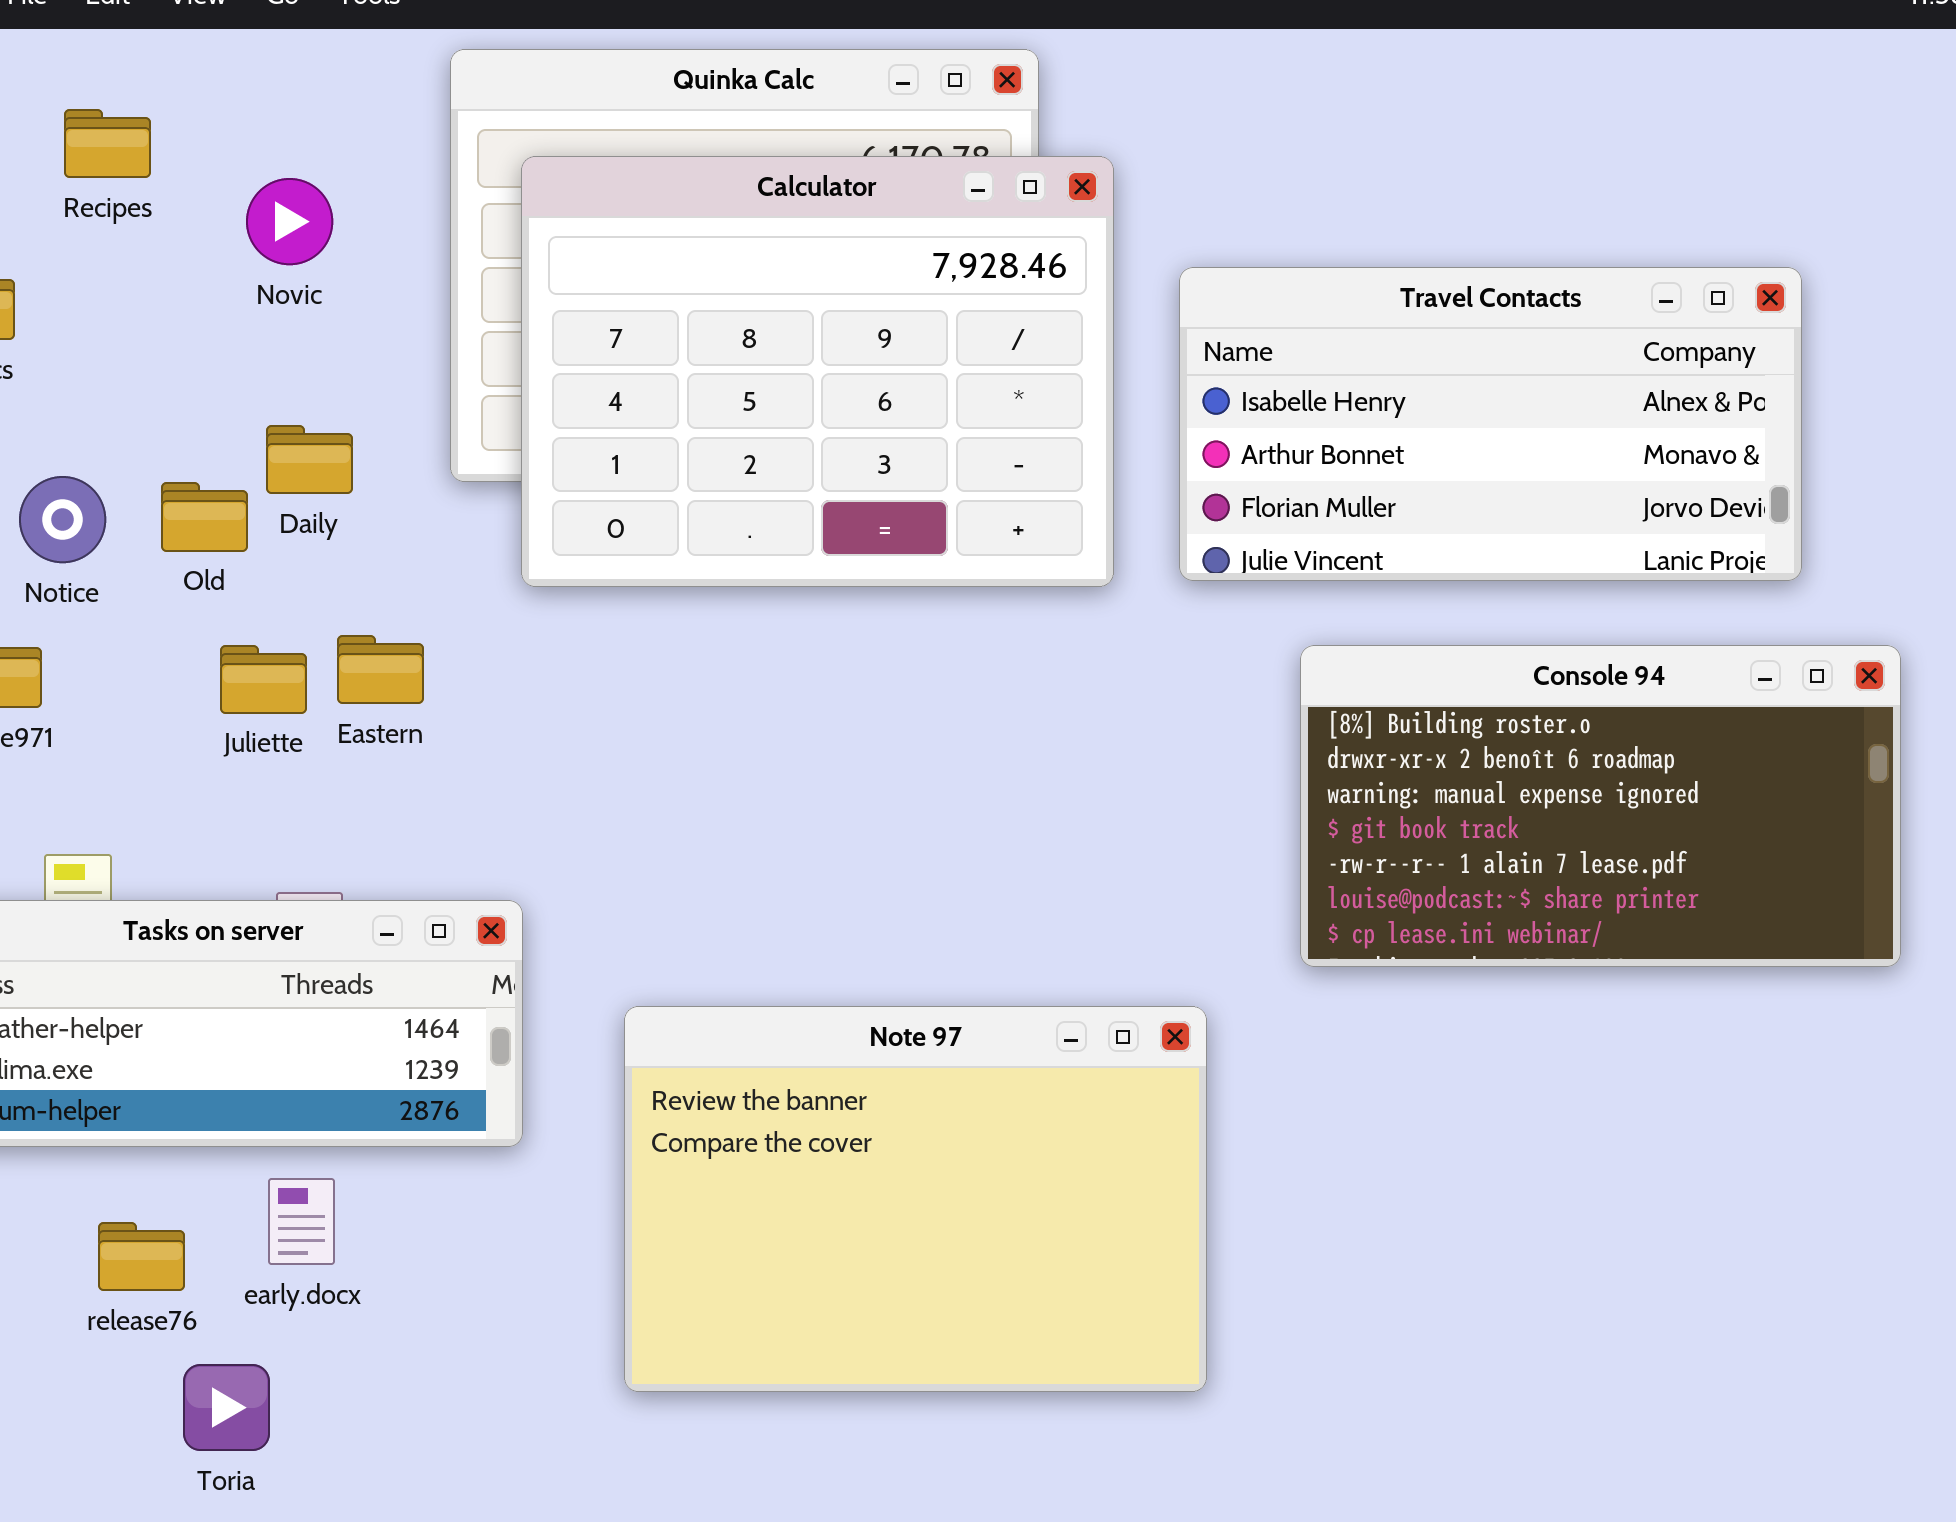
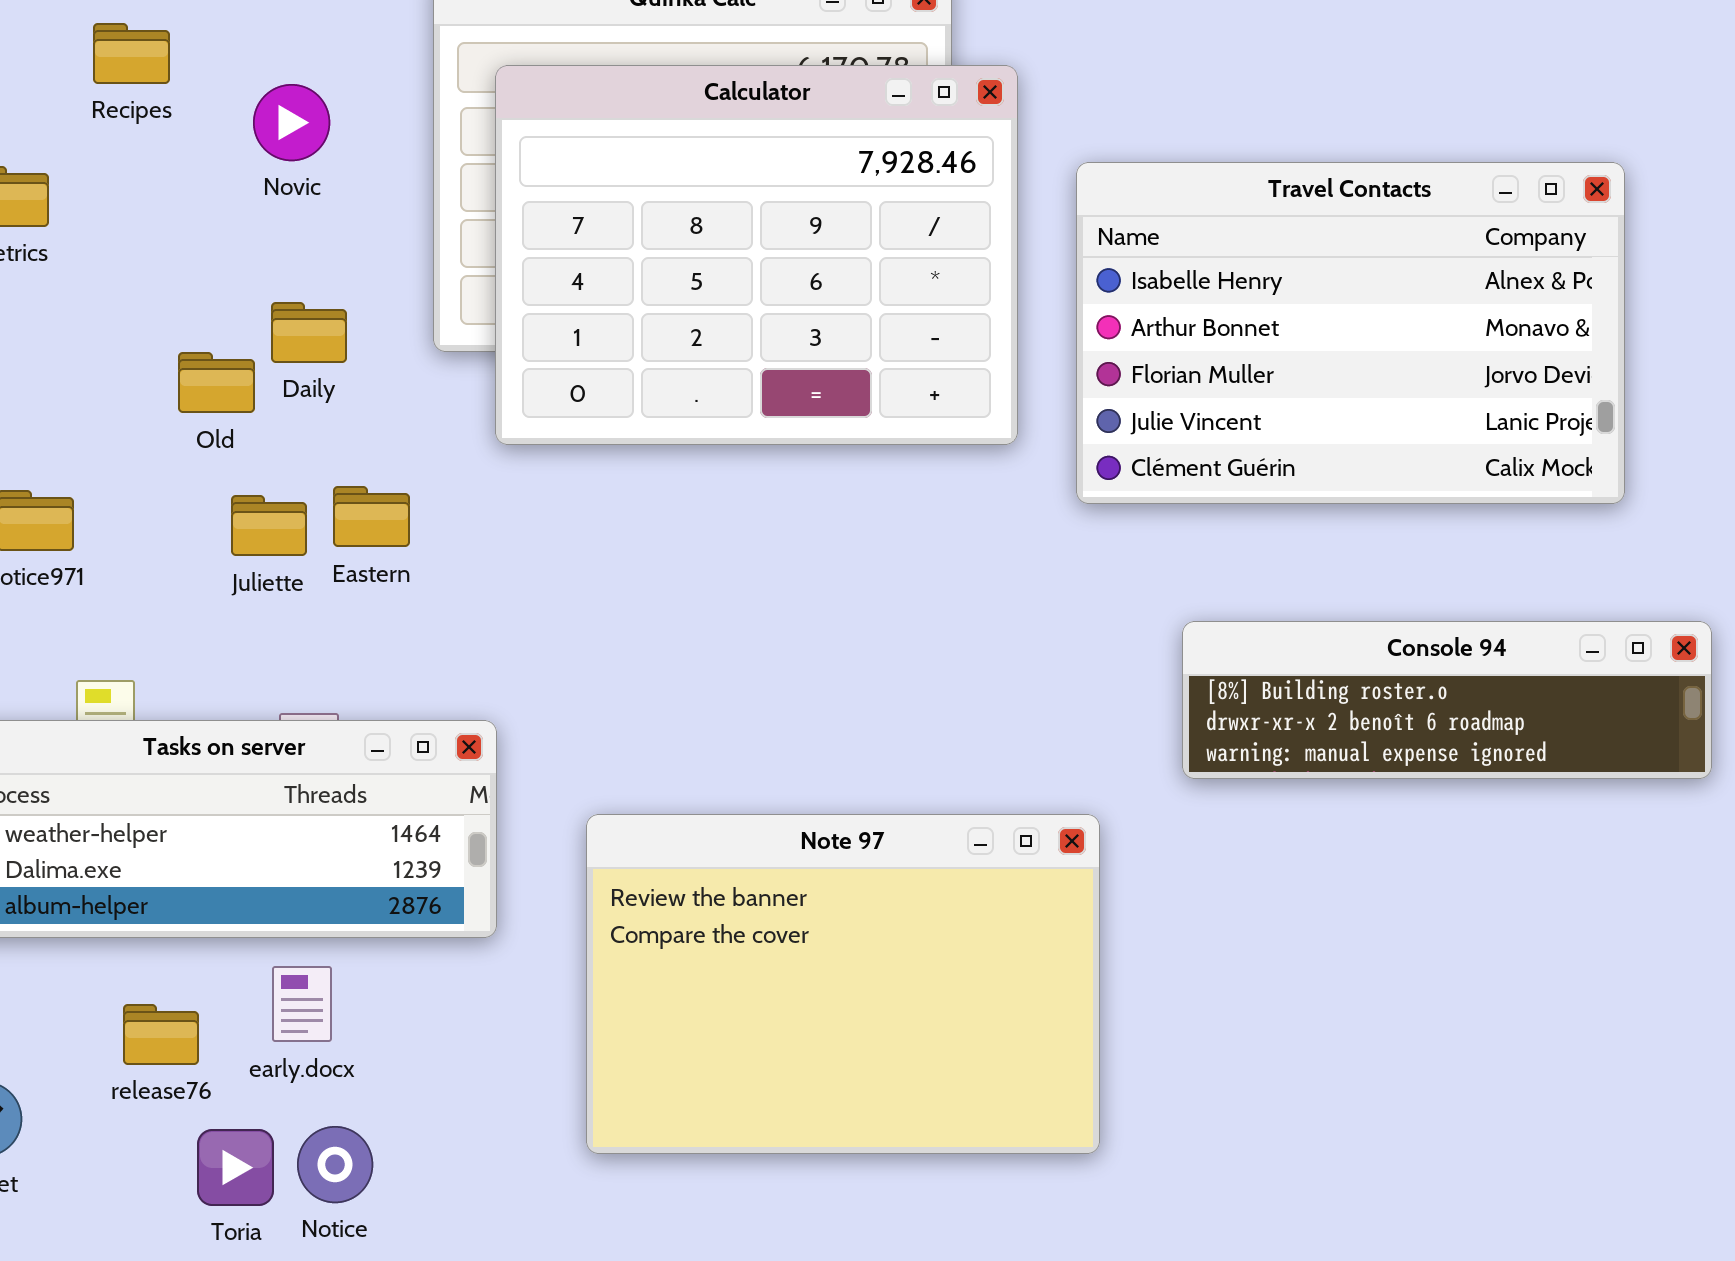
Travel Contacts: [1179,267,1802,581] -> [1076,162,1625,504], resized
Notice: [19,476,106,563] -> [297,1126,373,1203], moved
Console 94: [1300,645,1901,967] -> [1182,621,1712,779], resized

